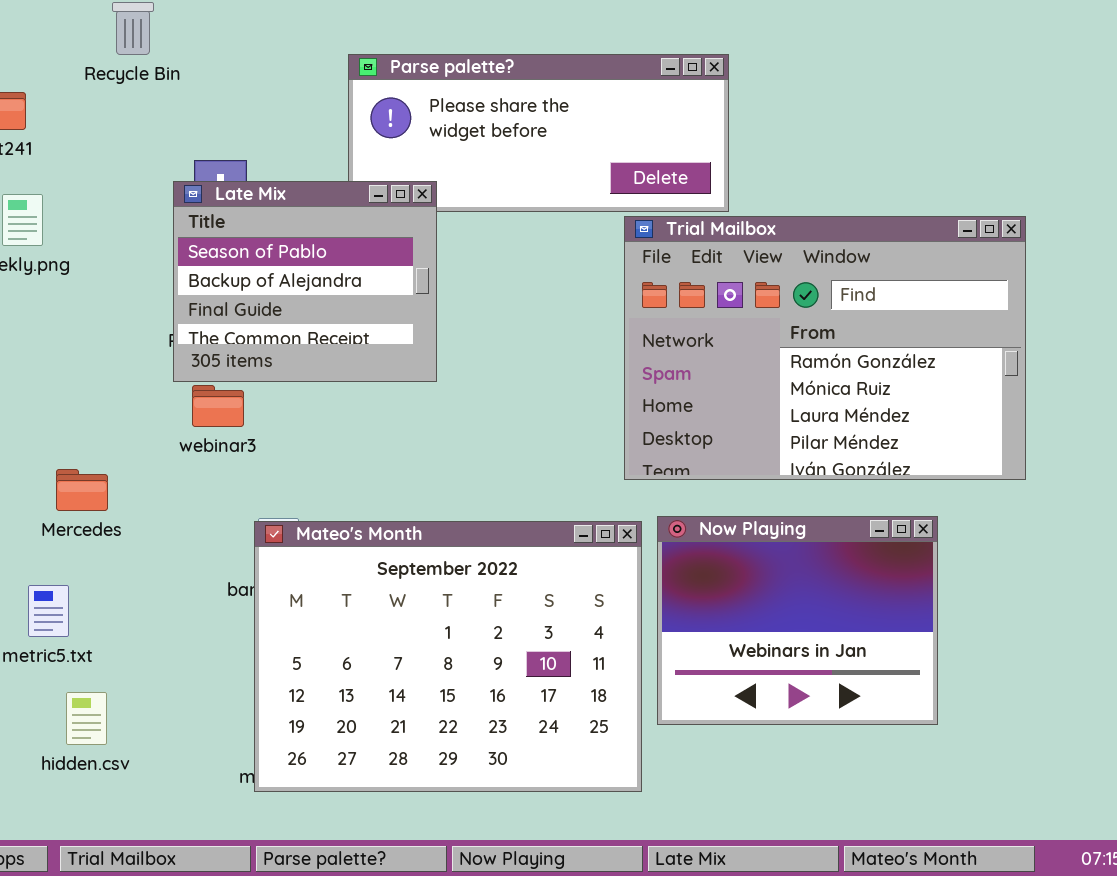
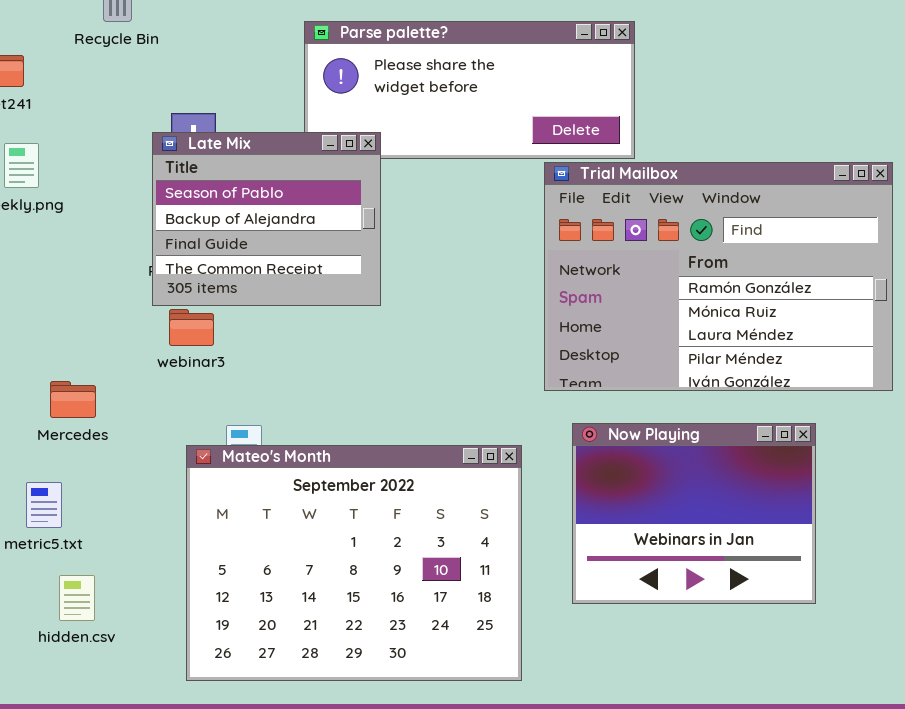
Mateo's Month: [254,521,642,792] -> [186,445,522,681], moved

